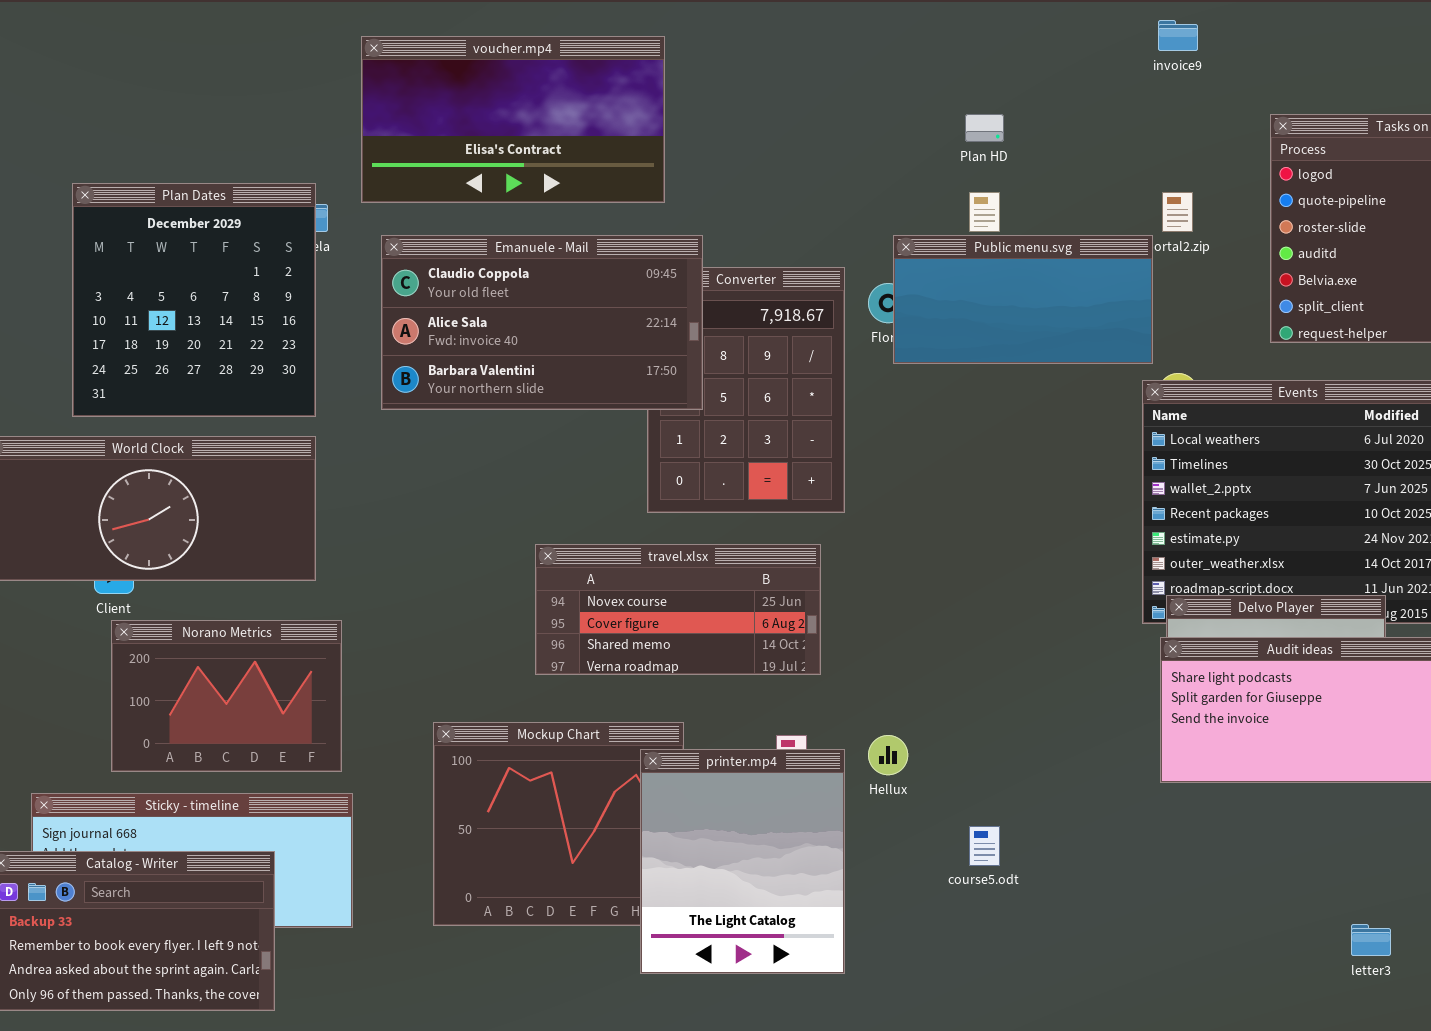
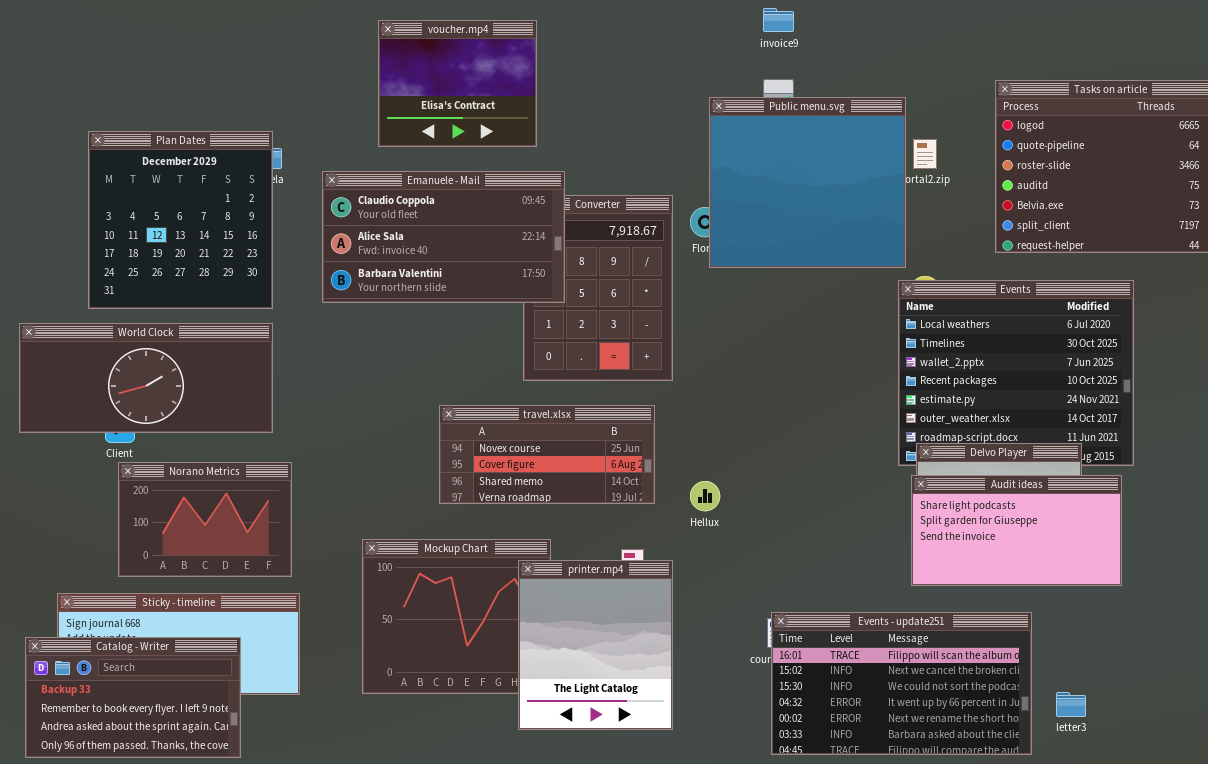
invoice9: [1158,20,1198,51] -> [763,8,794,32], moved
voucher.mp4: [361,36,665,203] -> [378,20,537,147], resized
Public menu.svg: [893,235,1153,364] -> [709,97,906,268], resized
Hellux: [868,735,908,775] -> [690,481,720,511], moved
Events - update251: none -> [771,612,1032,755], opened

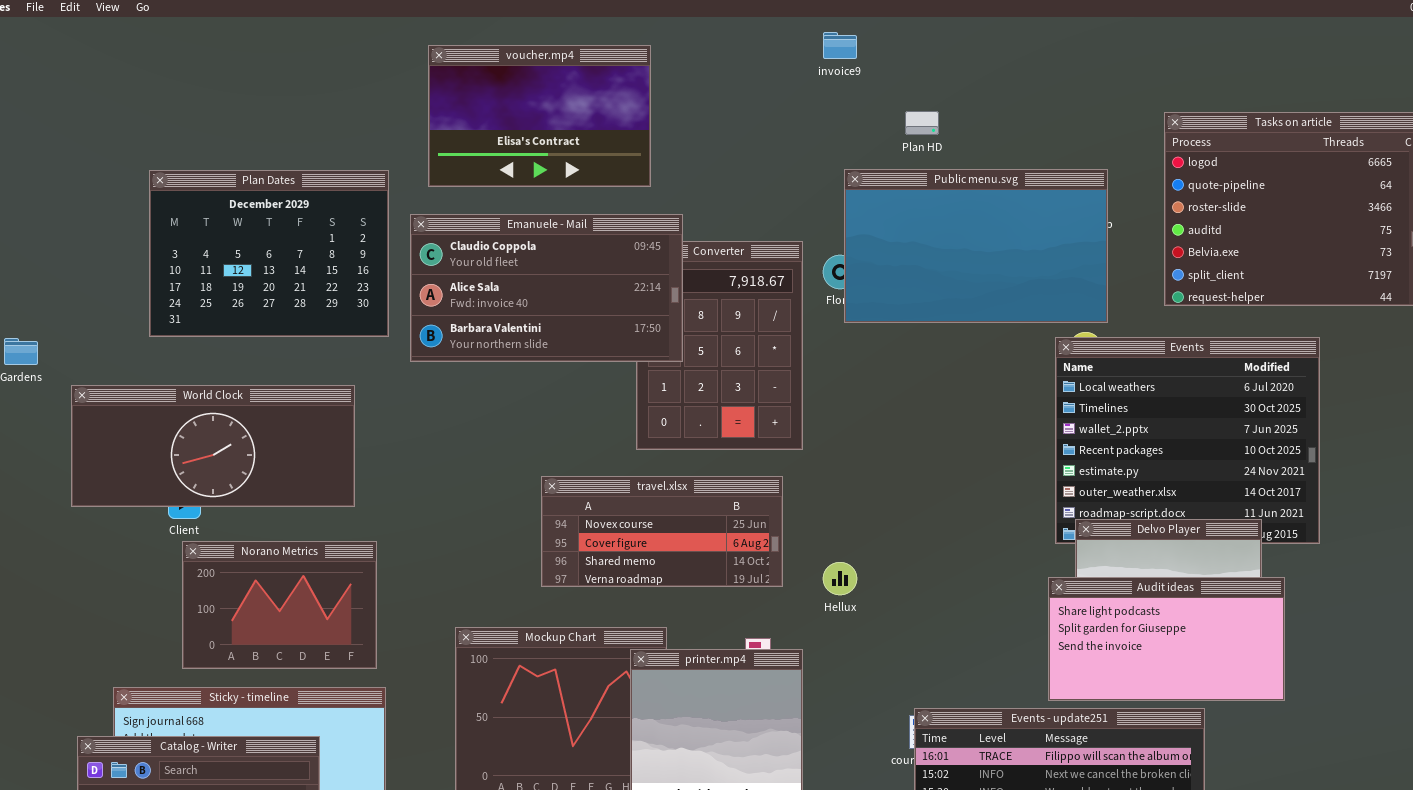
invoice9: [763,8,794,32] -> [823,32,857,59], moved
voucher.mp4: [378,20,537,147] -> [428,45,651,187], resized
Public menu.svg: [709,97,906,268] -> [844,169,1108,323], resized
Plan Dates: [88,131,273,309] -> [149,170,389,337], resized
Audit ideas: [911,475,1122,586] -> [1048,577,1285,701], moved

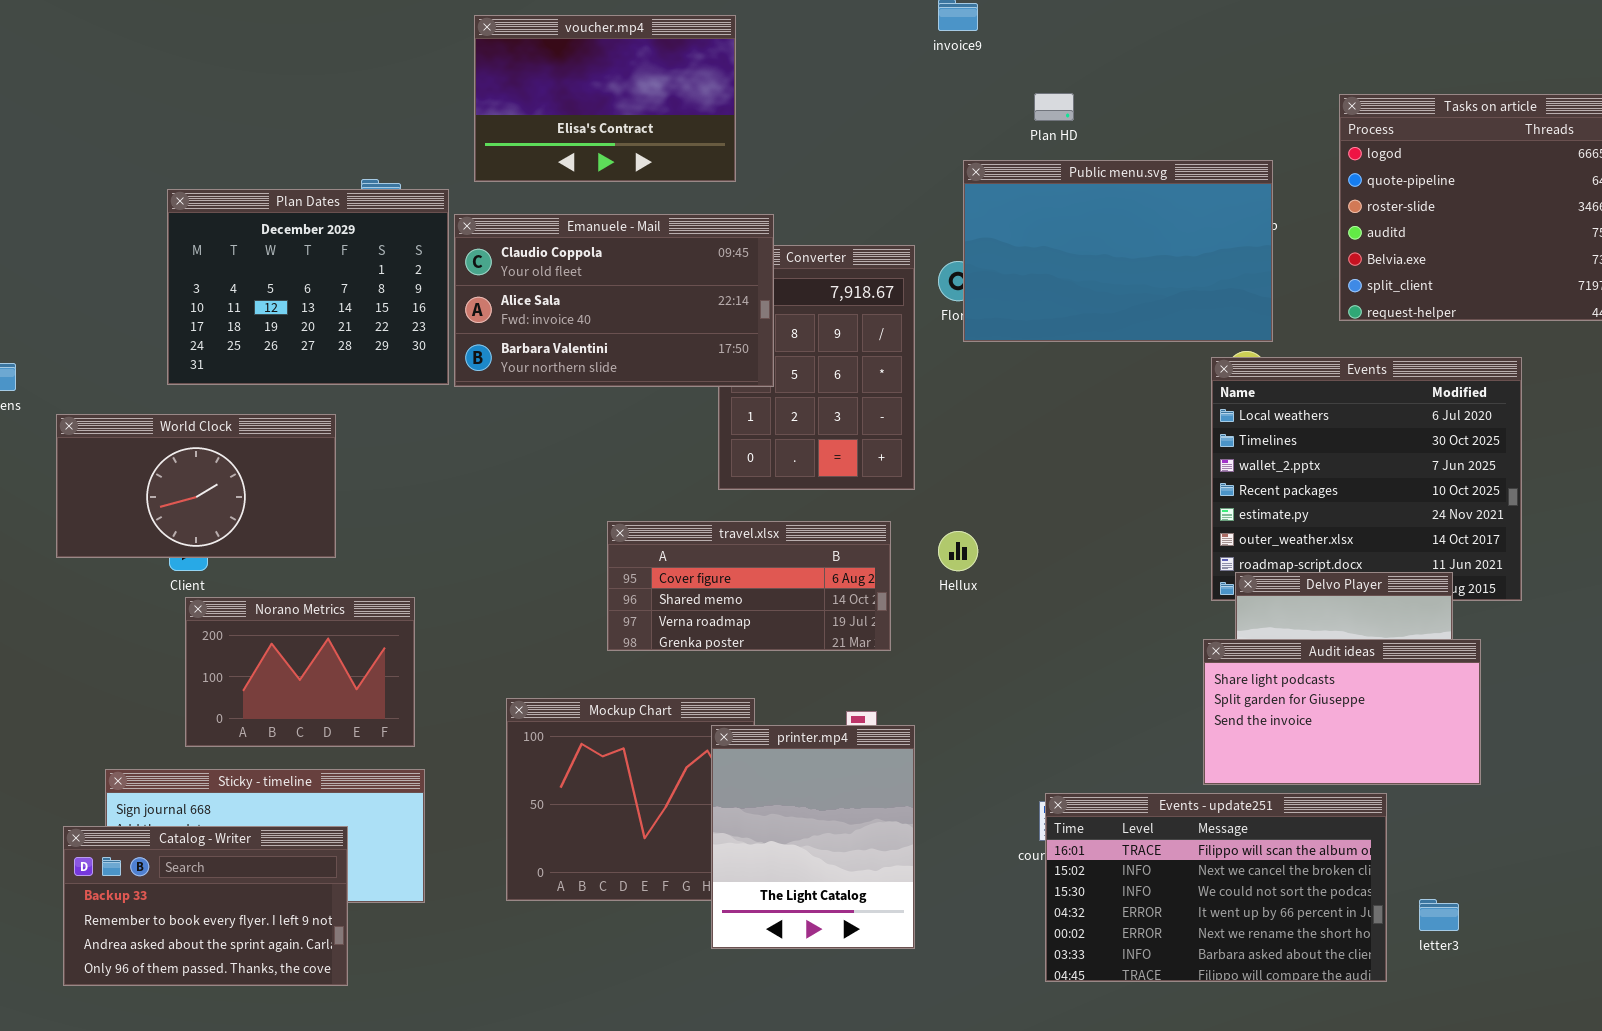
Plan Dates: [149,170,389,337] -> [167,189,449,385], moved
World Clock: [71,385,355,507] -> [56,414,336,558], resized
travel.xlsx: [541,476,783,587] -> [607,521,891,651], scrolled down 1 row
Hellux: [823,562,857,595] -> [938,531,978,571], moved

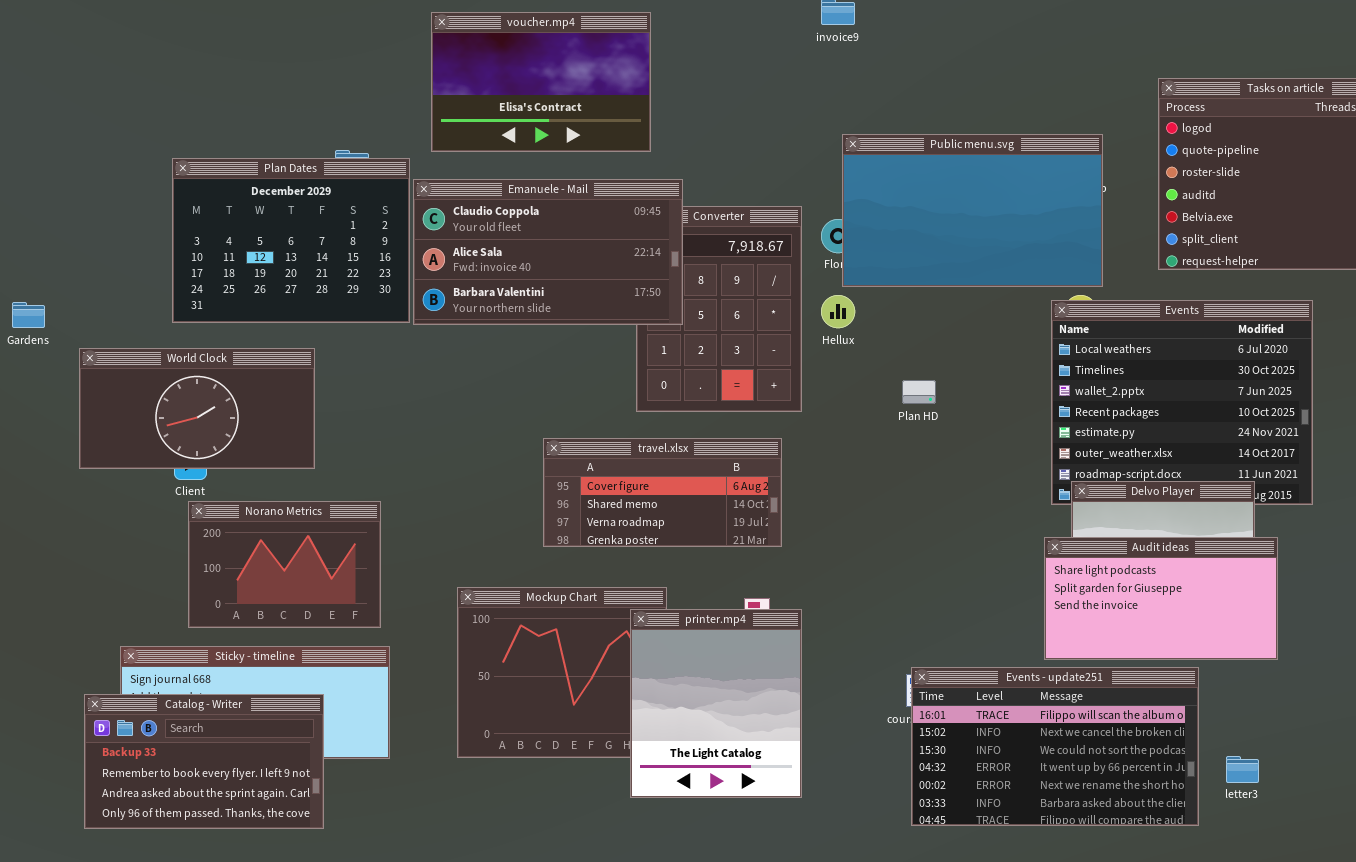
Plan HD: [1034,93,1074,121] -> [902,380,936,404], moved
Hellux: [938,531,978,571] -> [821,295,855,328], moved

